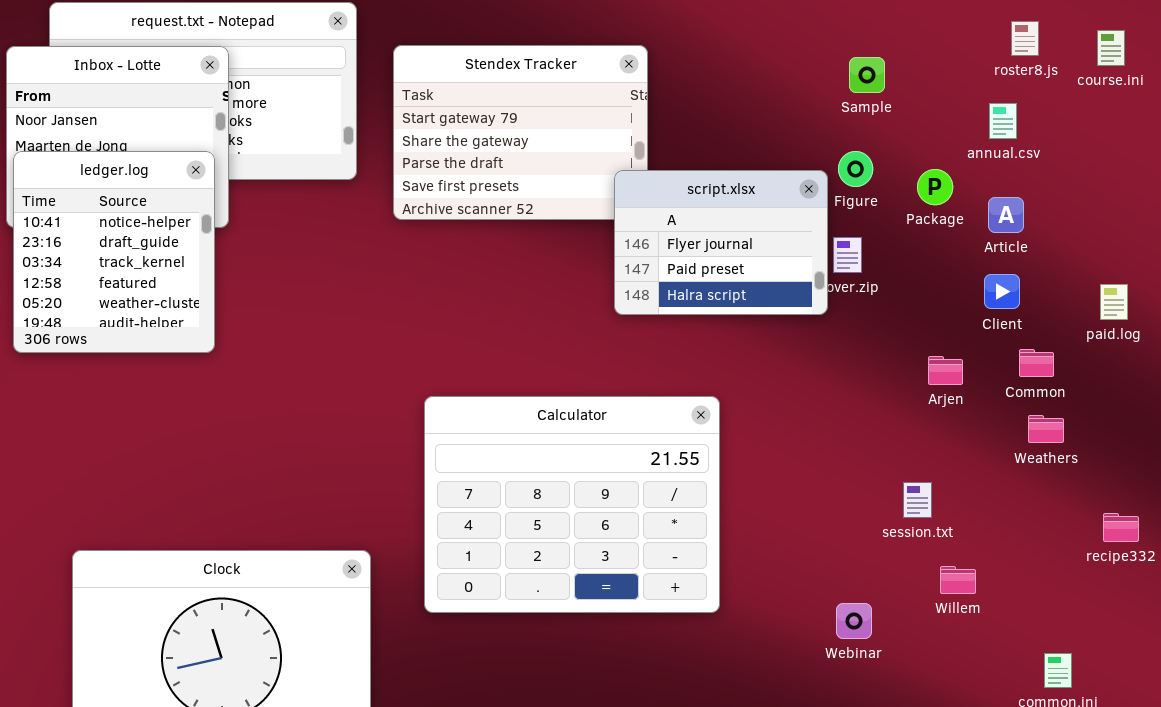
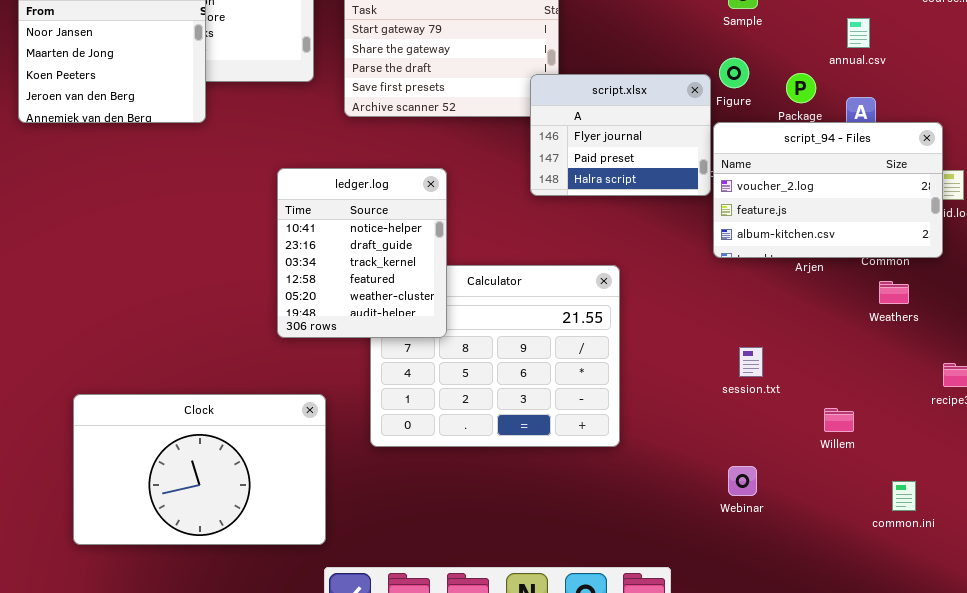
ledger.log: [13,151,215,353] -> [277,168,447,338], moved
script_94 - Files: none -> [713,122,943,258], opened
session.txt: [903,482,932,518] -> [739,347,763,377], moved
Willem: [940,566,976,594] -> [824,408,854,432], moved
Webinar: [836,603,872,639] -> [728,466,757,496], moved

